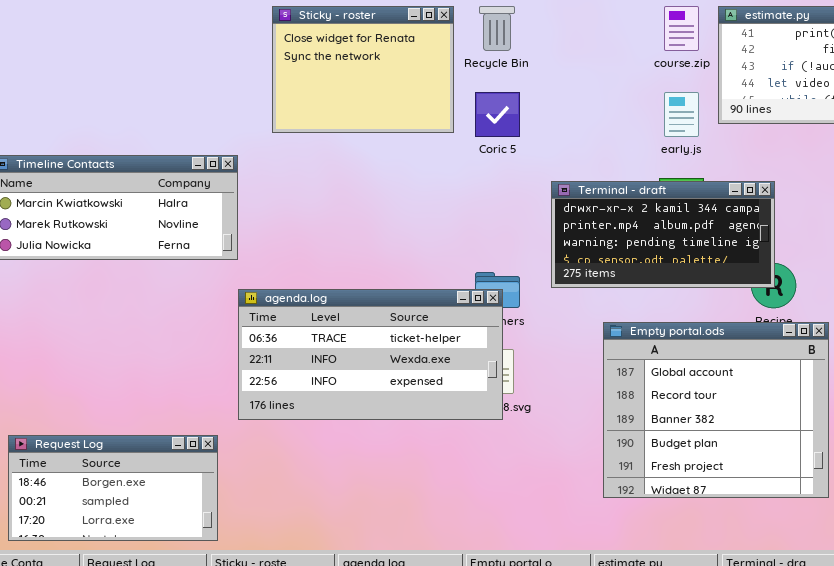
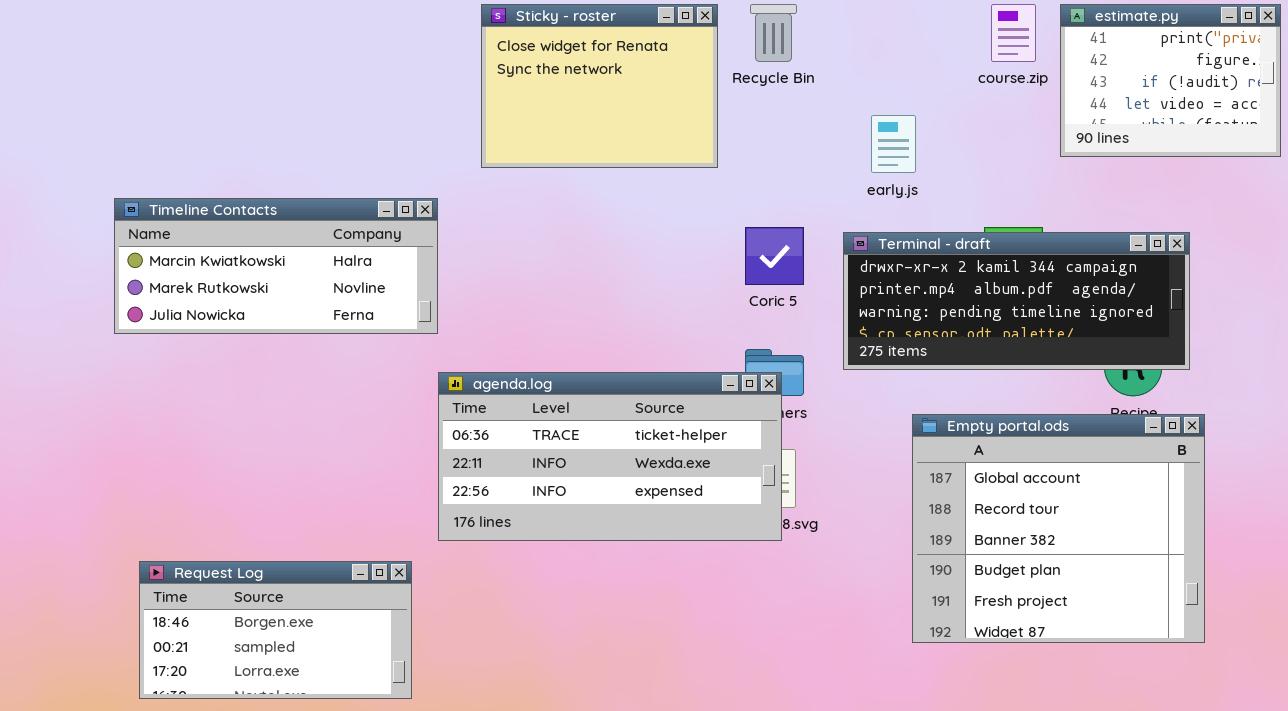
Coric 5: [475,92,520,137] -> [745,227,804,285], moved
early.js: [664,92,699,137] -> [871,115,916,173], moved
Terminal - draft: [551,181,775,288] -> [843,232,1190,370], resized

